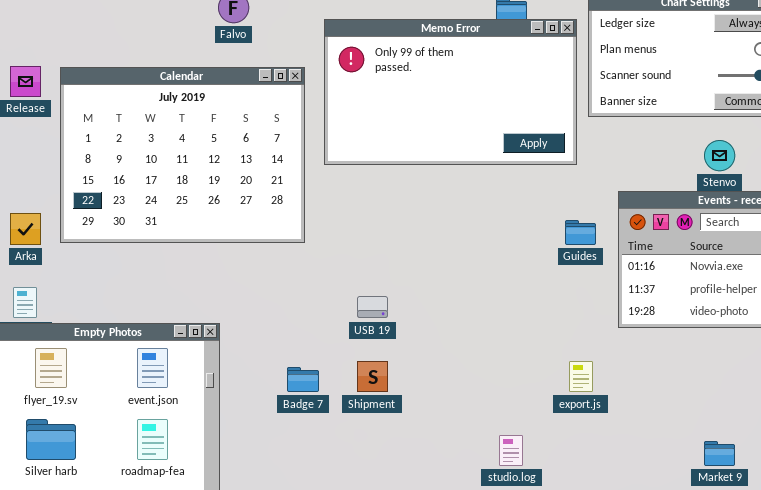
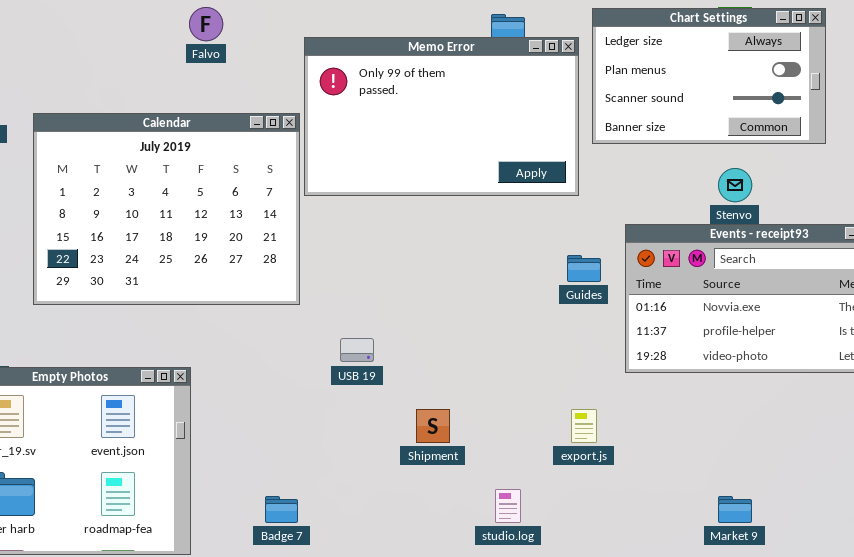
Calendar: [60,67,305,243] -> [33,113,300,305], moved
Shipment: [357,361,388,392] -> [416,409,450,443], moved
Badge 7: [287,367,319,392] -> [265,496,298,523], moved

